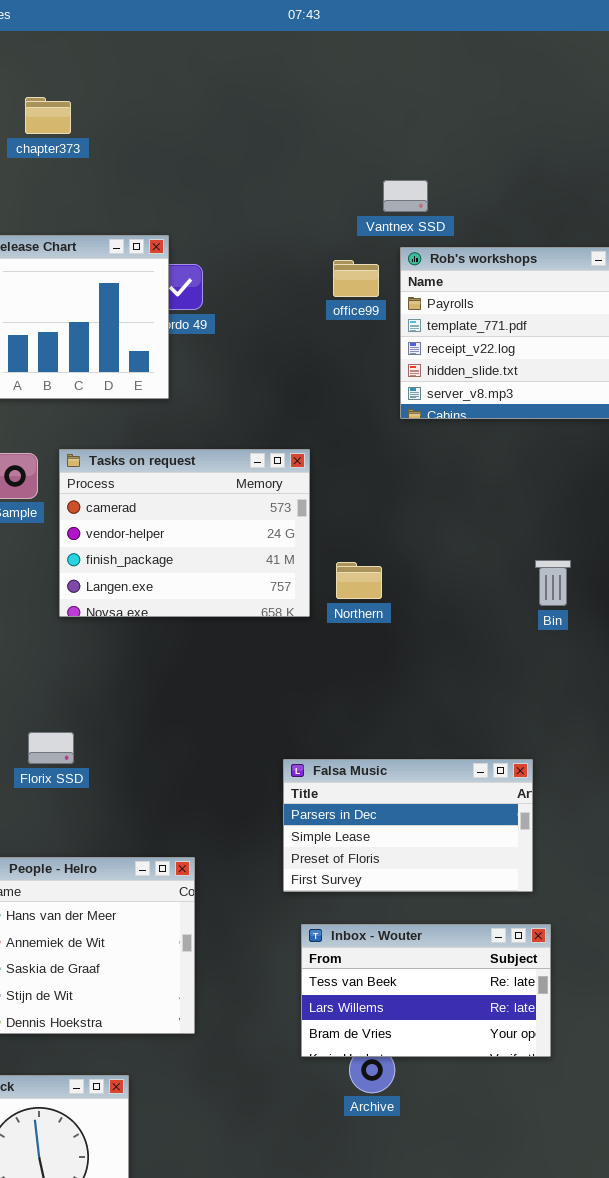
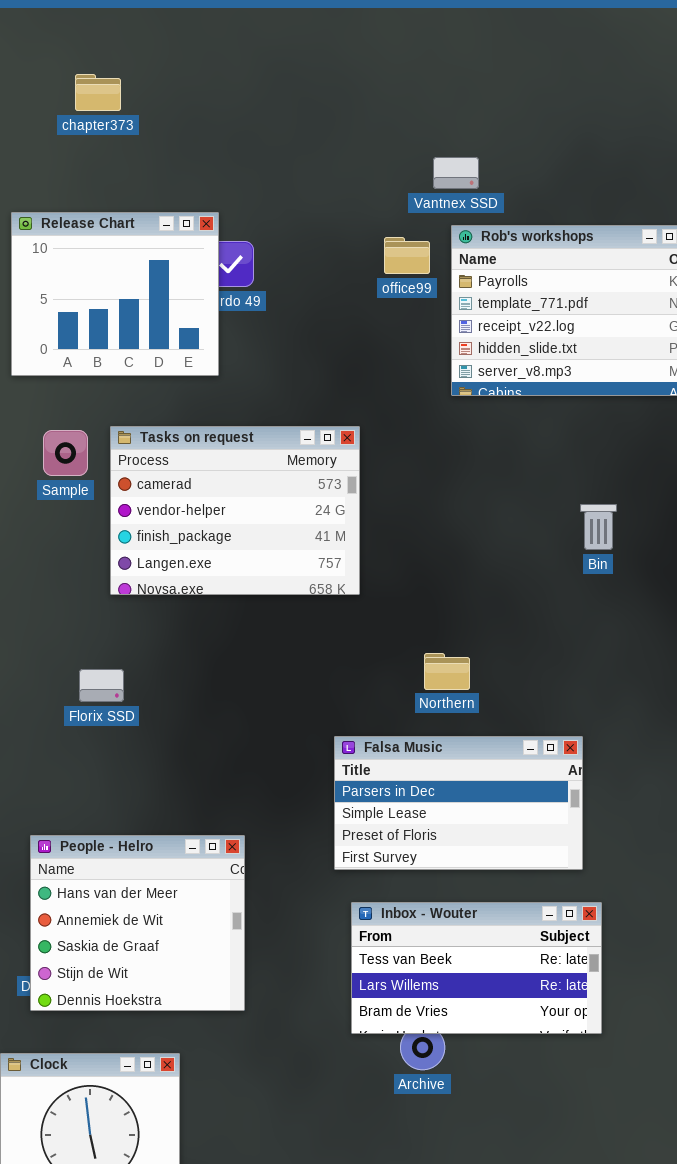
Bin: [535,560,571,606] -> [580,504,617,550], moved
Northern: [336,562,382,599] -> [424,653,470,690], moved
Florix SSD: [28,732,74,764] -> [79,669,124,702], moved

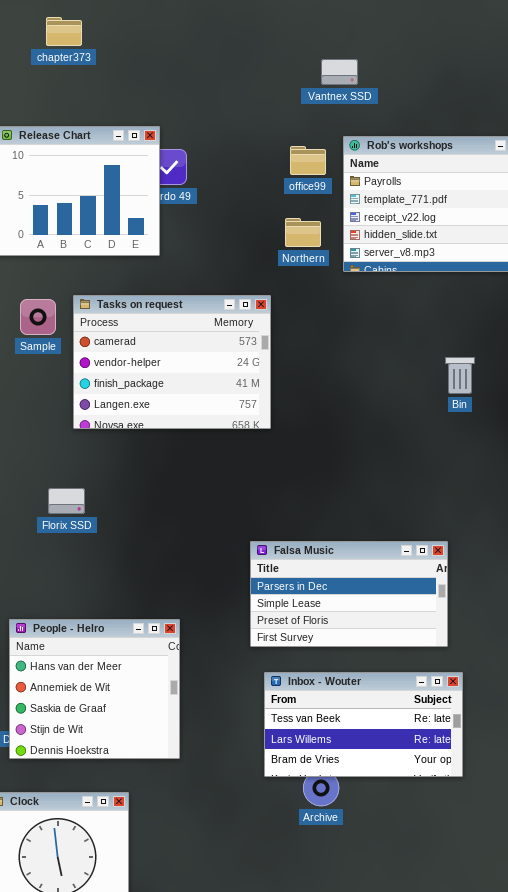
Vantnex SSD: [433,157,479,189] -> [321,59,358,85], moved
Northern: [424,653,470,690] -> [285,218,321,247], moved

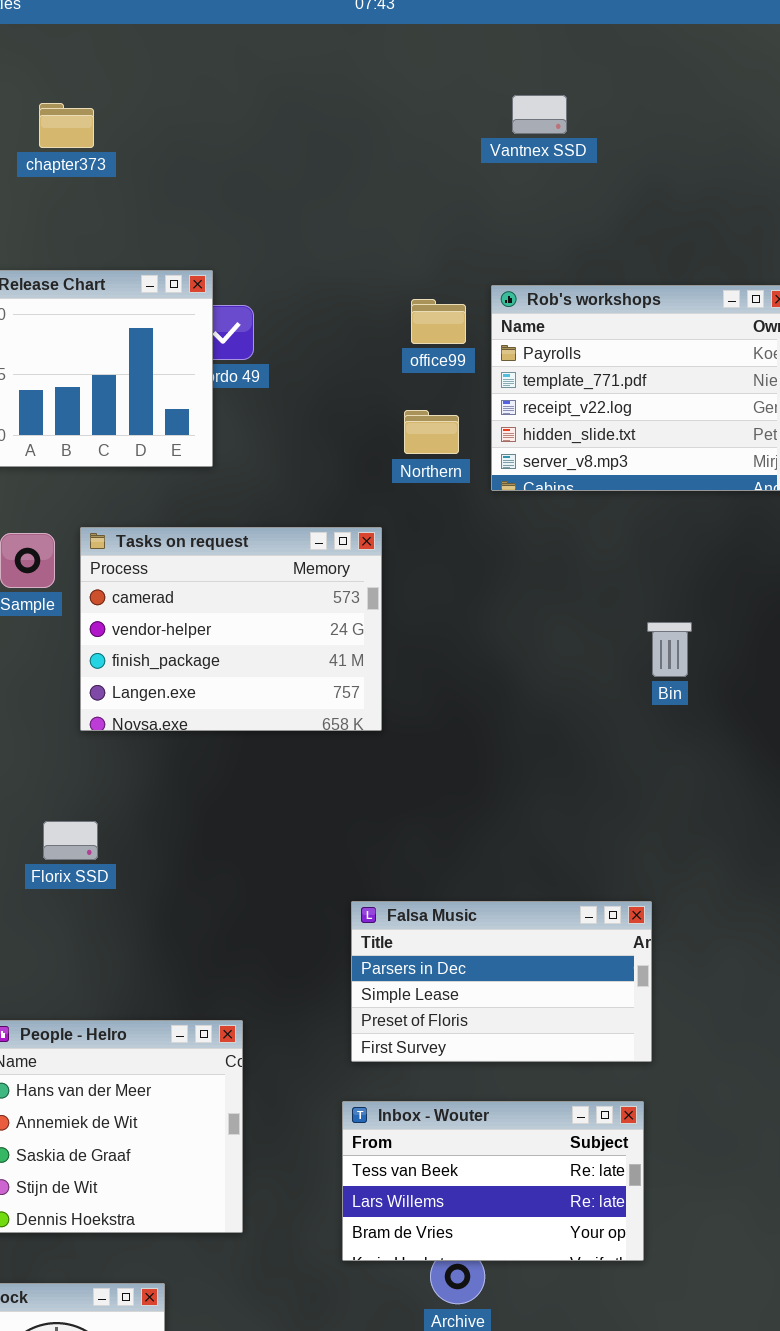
Vantnex SSD: [321,59,358,85] -> [512,95,567,134], moved
Inbox - Wouter: [264,672,463,777] -> [342,1101,644,1261], moved

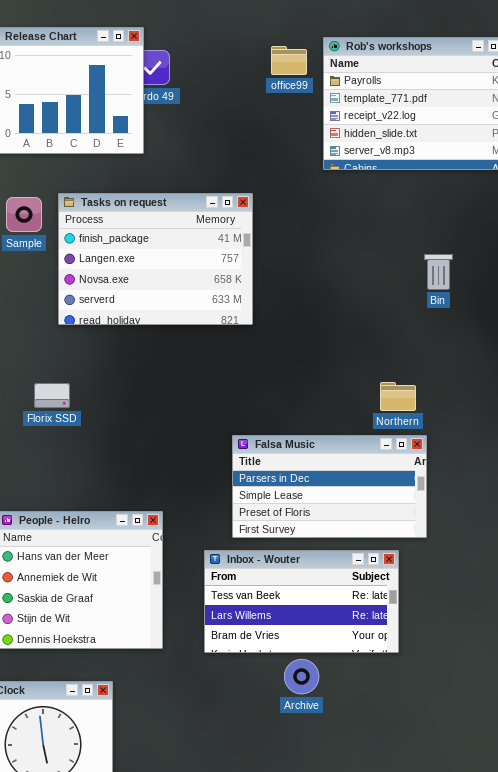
Northern: [404,410,459,454] -> [380,382,416,411], moved
Tasks on request: [80,527,382,731] -> [58,193,253,325], scrolled down 2 rows
Inbox - Wouter: [342,1101,644,1261] -> [204,550,399,653], moved

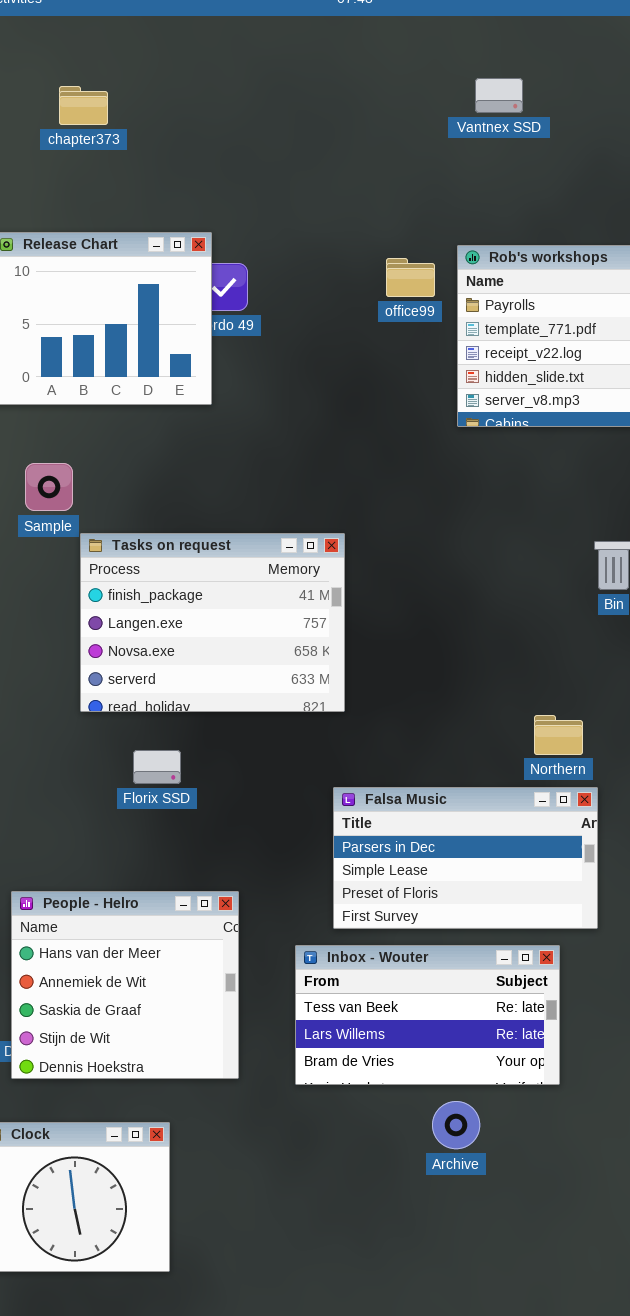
Tasks on request: [58,193,253,325] -> [80,533,345,712], moved
Florix SSD: [34,383,70,408] -> [133,750,181,784], moved
Archive: [284,659,319,694] -> [432,1101,480,1149], moved

